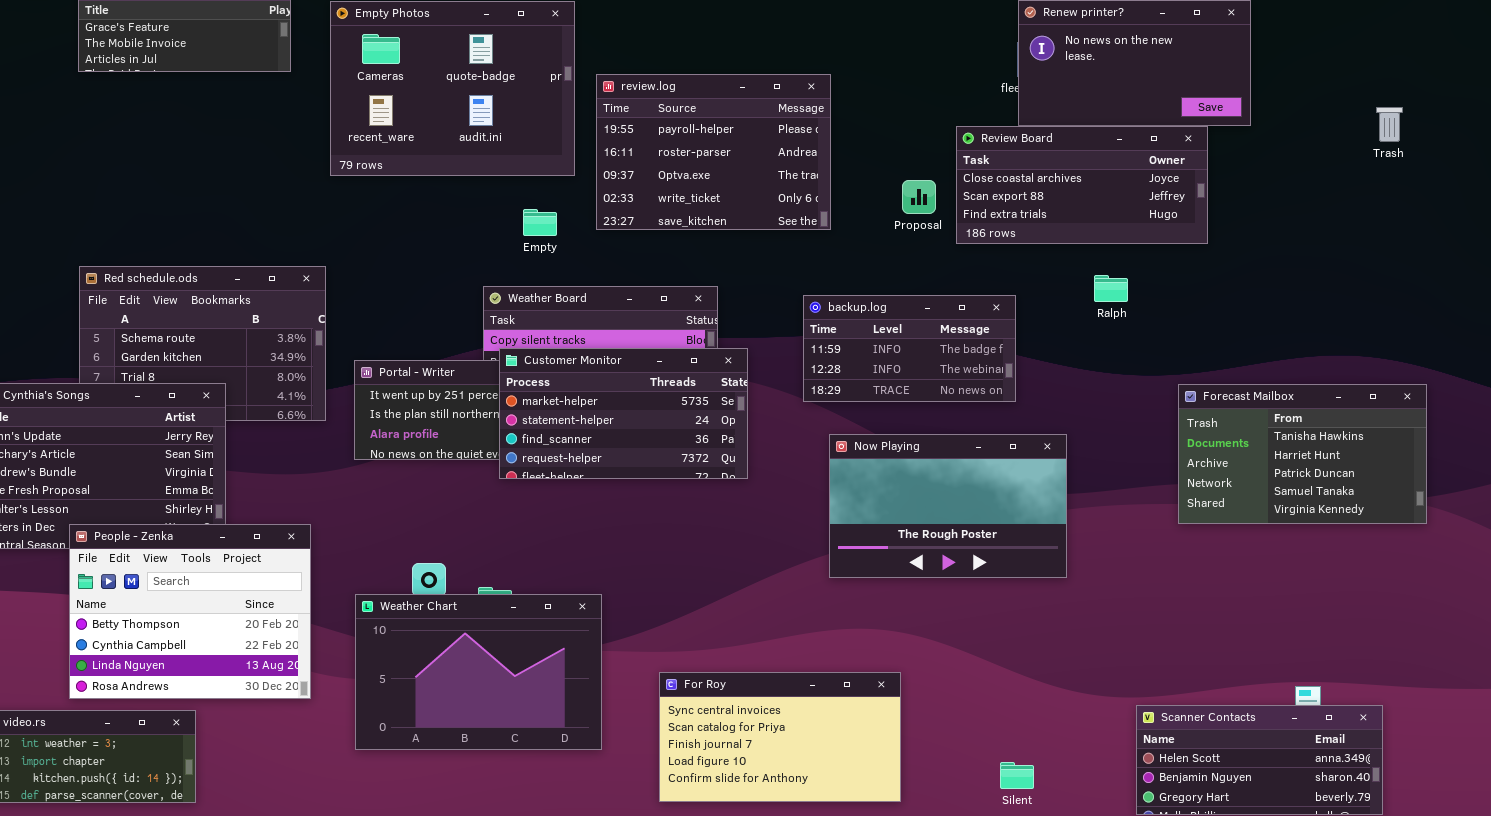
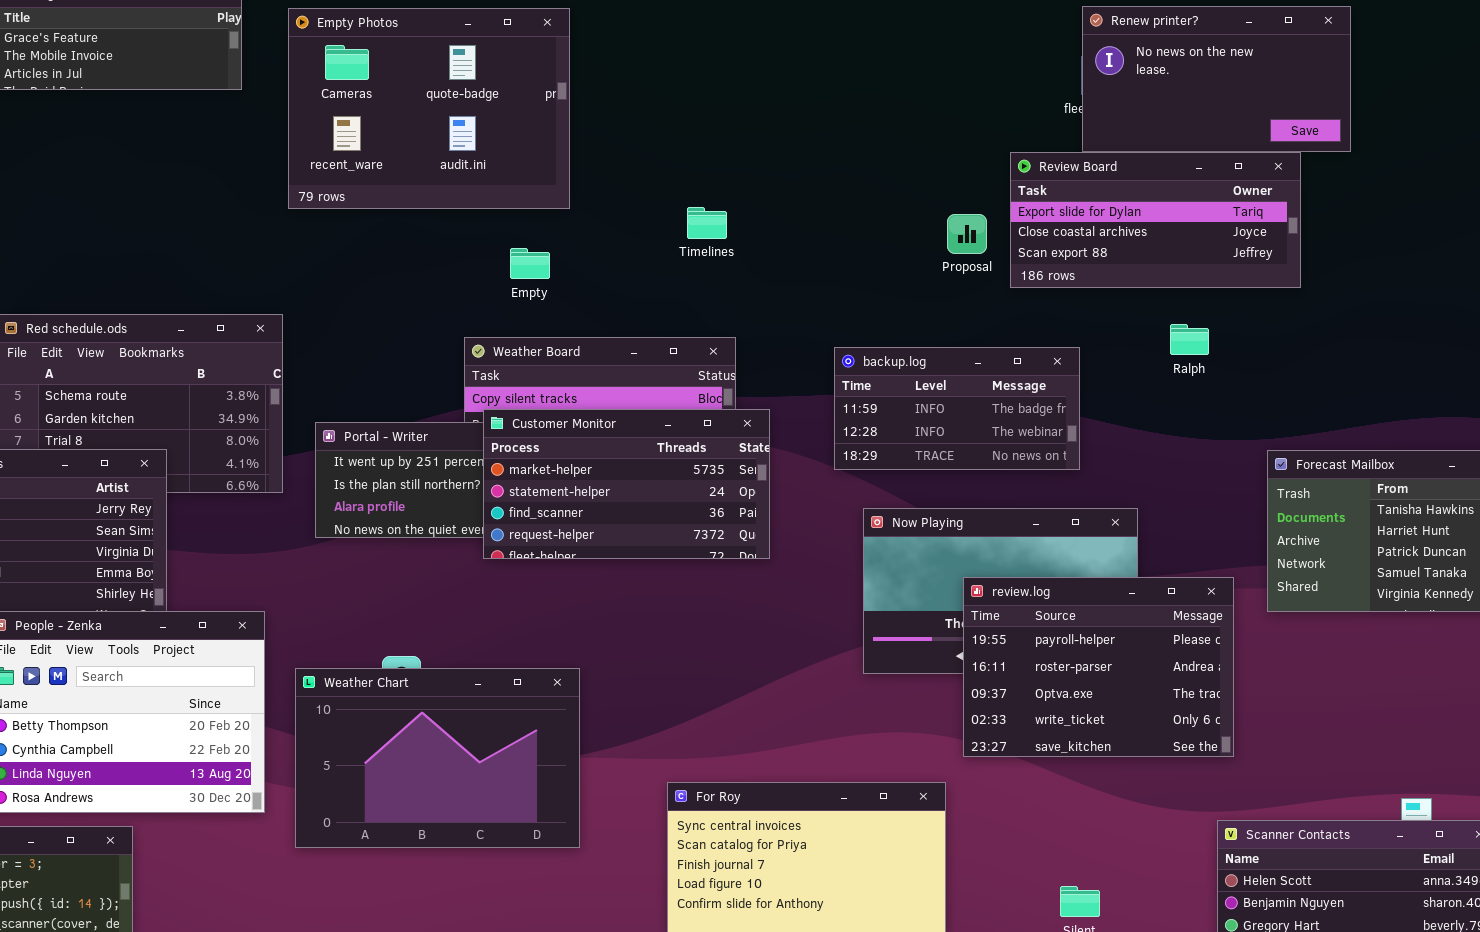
review.log: [596,74,831,230] -> [963,577,1234,757], moved
Review Board: [956,126,1208,244] -> [1010,152,1301,288], scrolled up 1 row
Weather Chart: [355,594,602,750] -> [295,668,580,848], moved

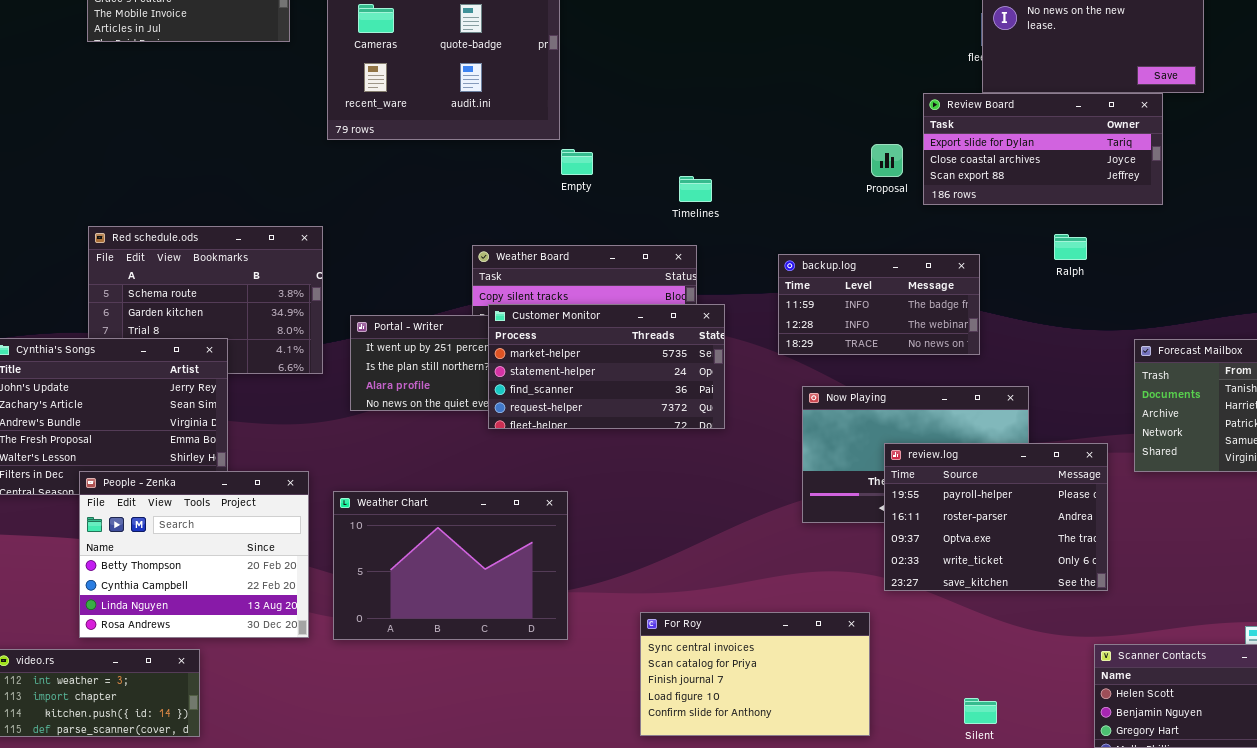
Timelines: [687,207,727,239] -> [679,176,712,202], moved
Empty: [510,248,550,279] -> [561,149,593,175], moved
Weather Chart: [295,668,580,848] -> [333,491,568,640], moved

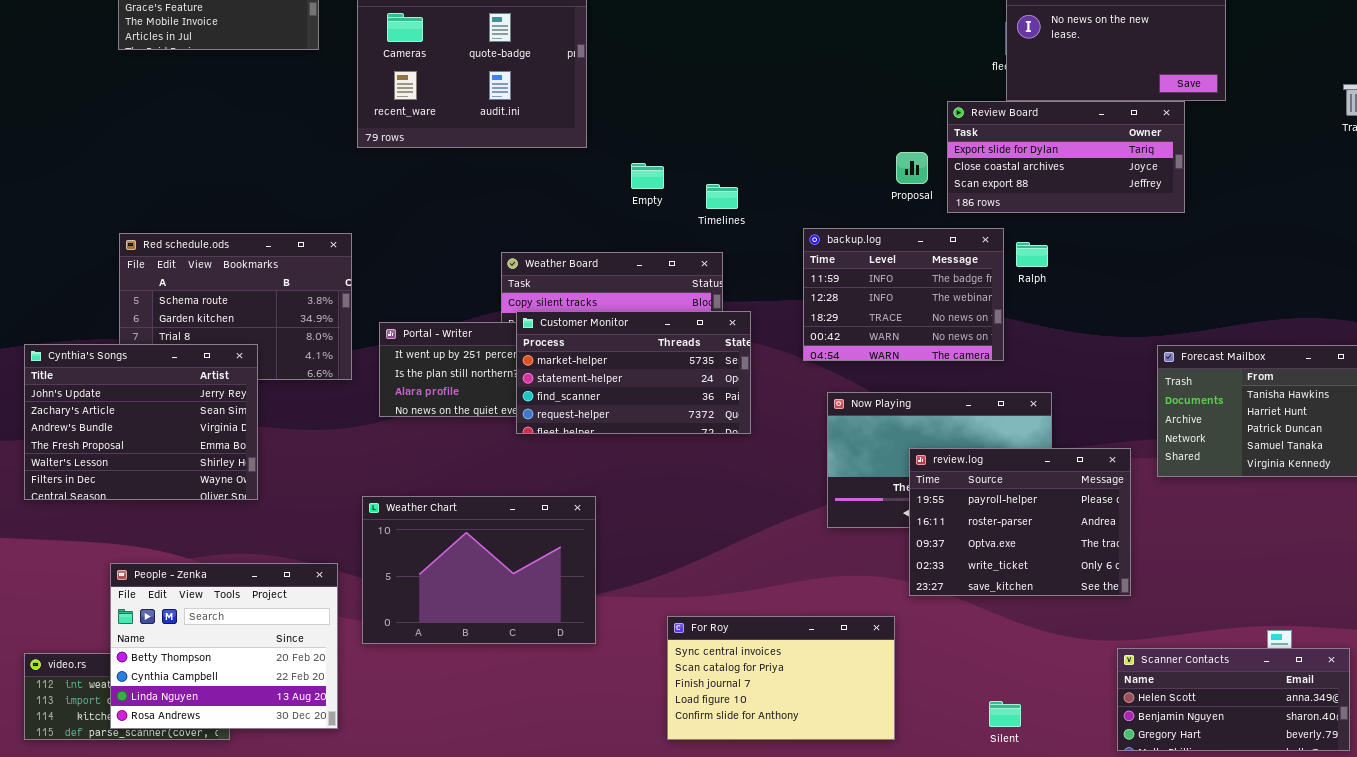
Empty: [561,149,593,175] -> [631,163,664,189], moved
Ralph: [1054,234,1087,260] -> [1016,242,1048,267], moved
backup.log: [778,254,980,355] -> [803,228,1004,361], resized
People - Zenka: [79,471,309,638] -> [110,563,338,729], moved

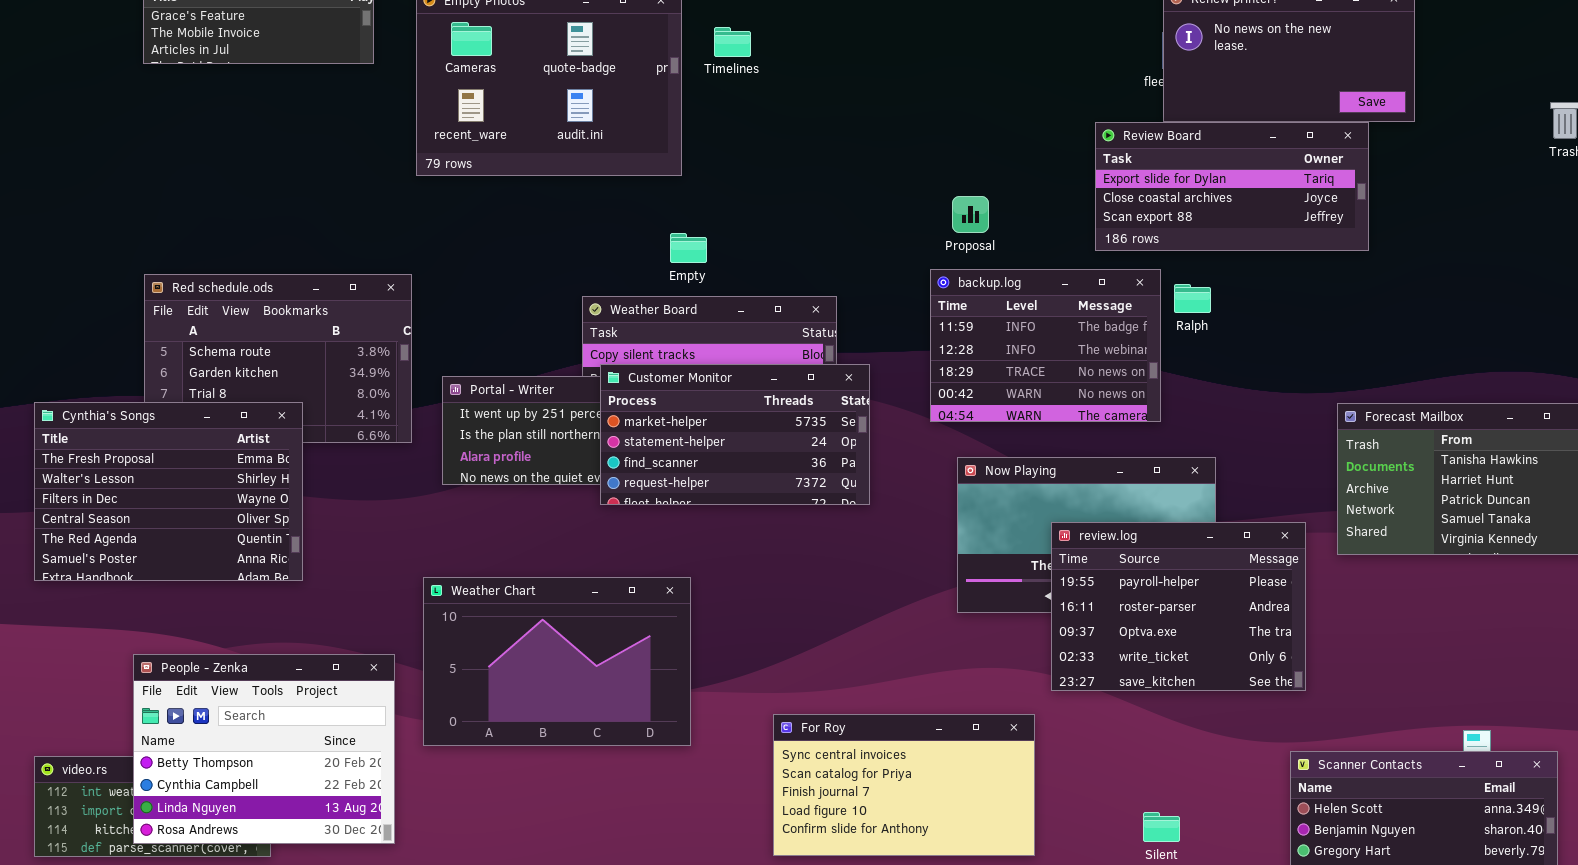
Proposal: [896,152,928,184] -> [952,196,989,233], moved
Empty: [631,163,664,189] -> [670,233,707,263], moved
Timelines: [706,184,738,209] -> [714,27,751,57], moved
Cynthia's Songs: [24,344,258,500] -> [34,402,303,581], scrolled down 3 rows

